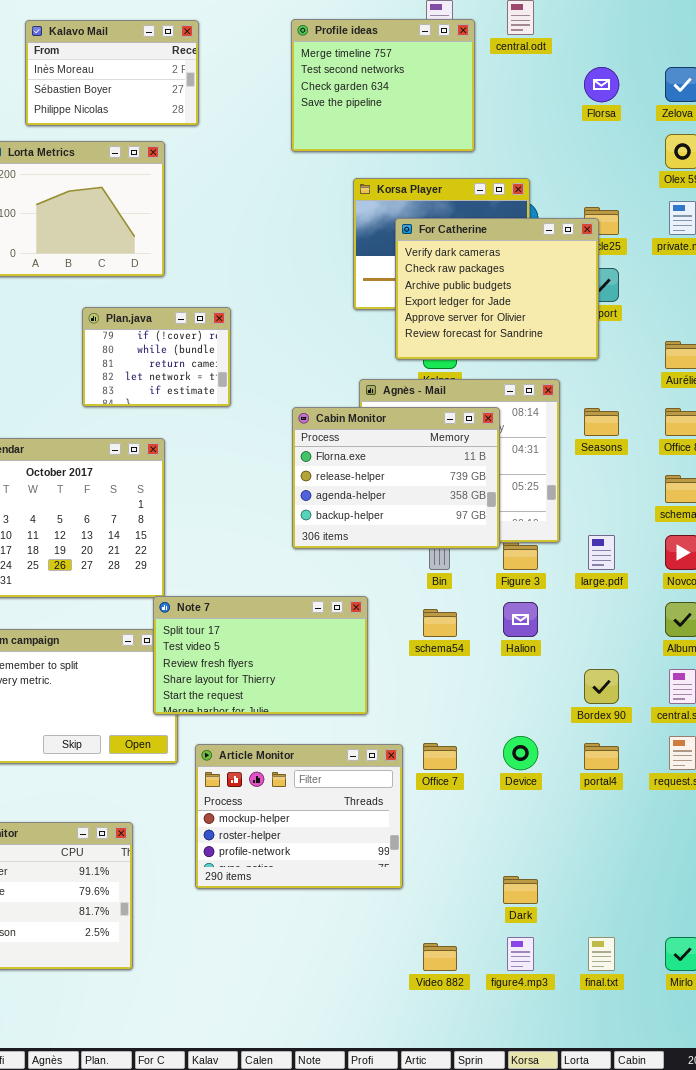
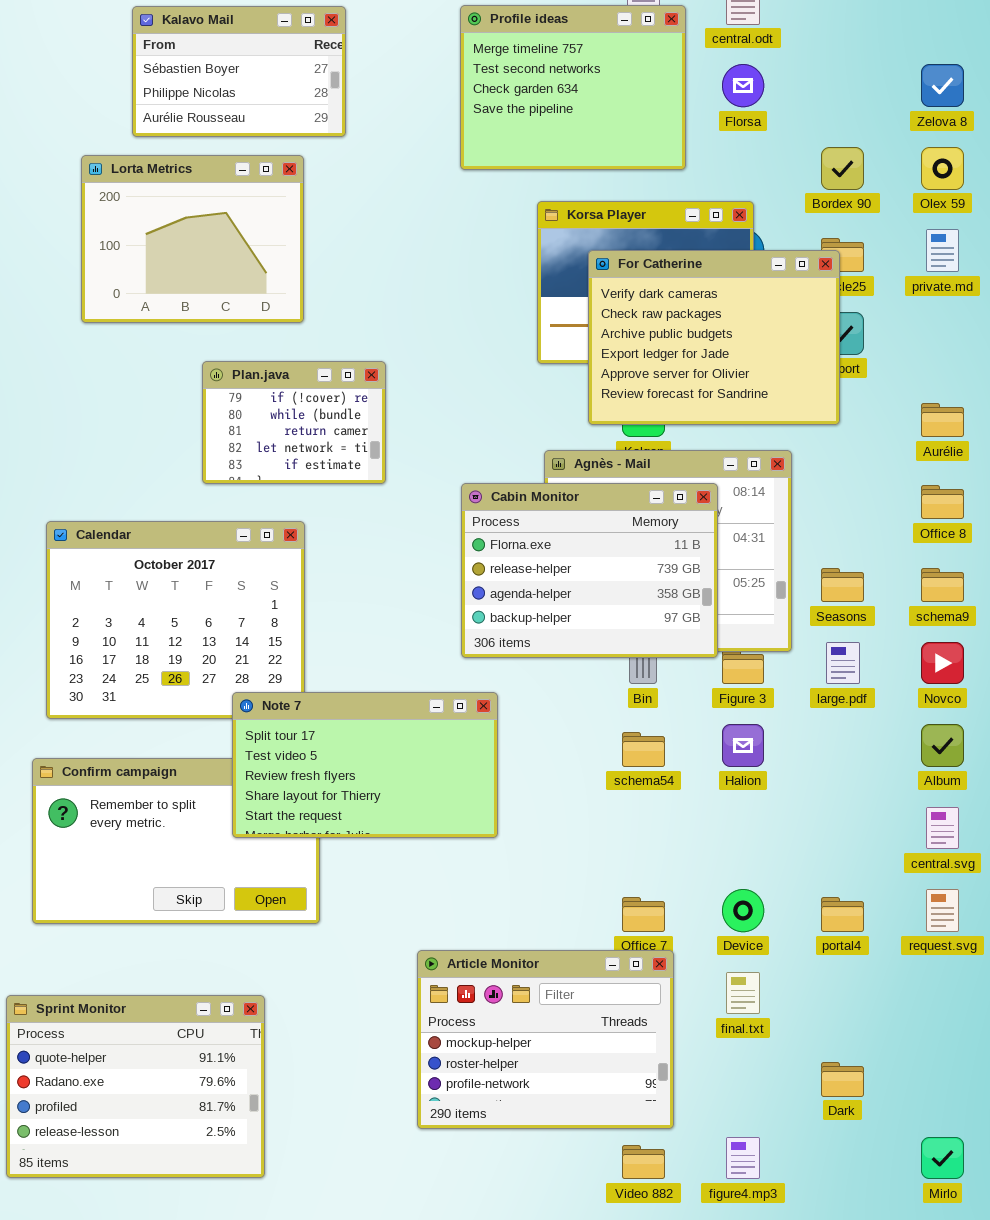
Kalavo Mail: [25,20,199,126] -> [132,6,346,137], scrolled down 1 row
Florsa: [584,67,619,102] -> [722,64,764,107], moved
Seasons: [584,408,619,436] -> [821,568,864,602], moved
Note 7: [153,596,368,715] -> [232,692,498,838], moved
Bordex 90: [584,669,619,704] -> [821,147,864,190], moved
Article Monitor: [195,744,403,889] -> [417,950,674,1129], moved
Dark: [503,876,538,904] -> [821,1062,864,1097], moved
final.txt: [588,937,615,971] -> [726,972,760,1014], moved

